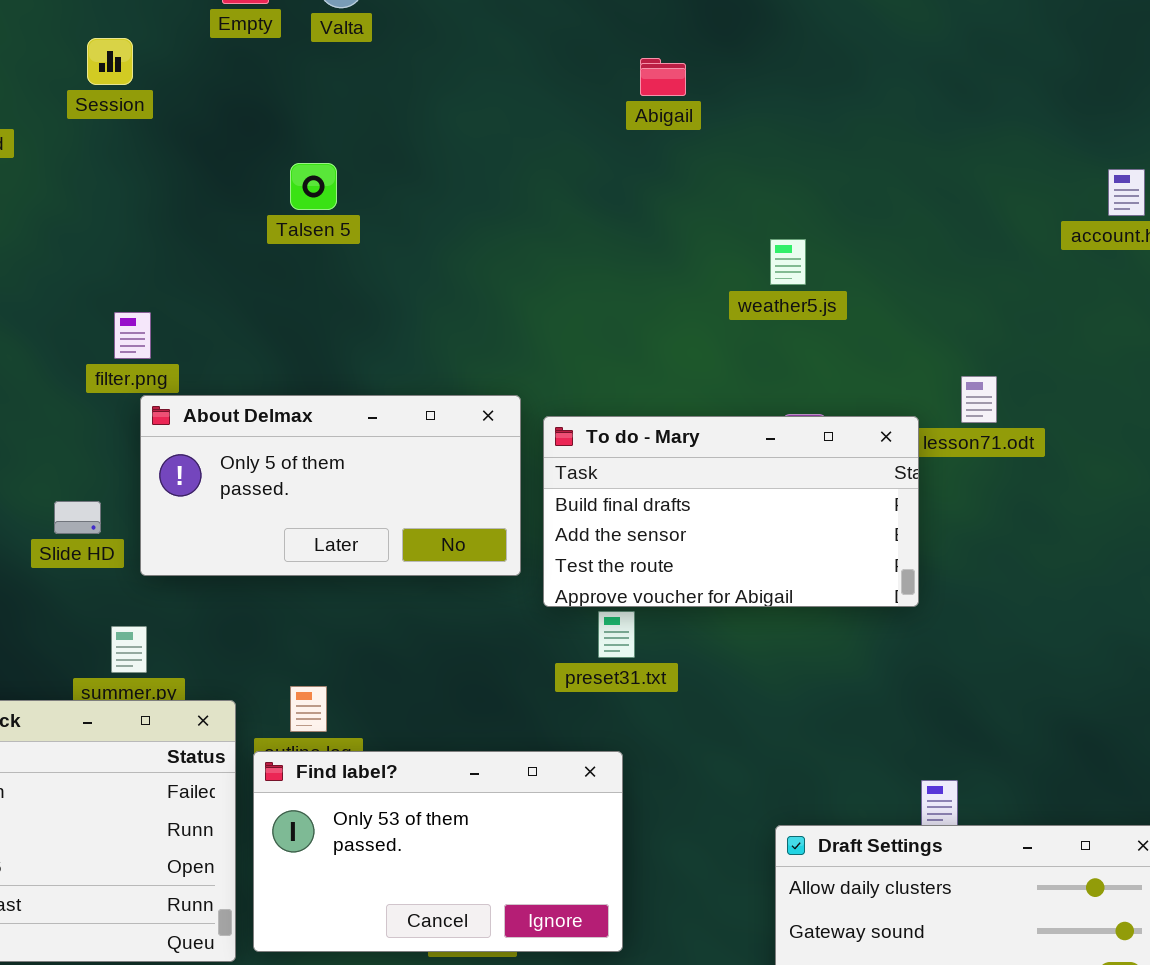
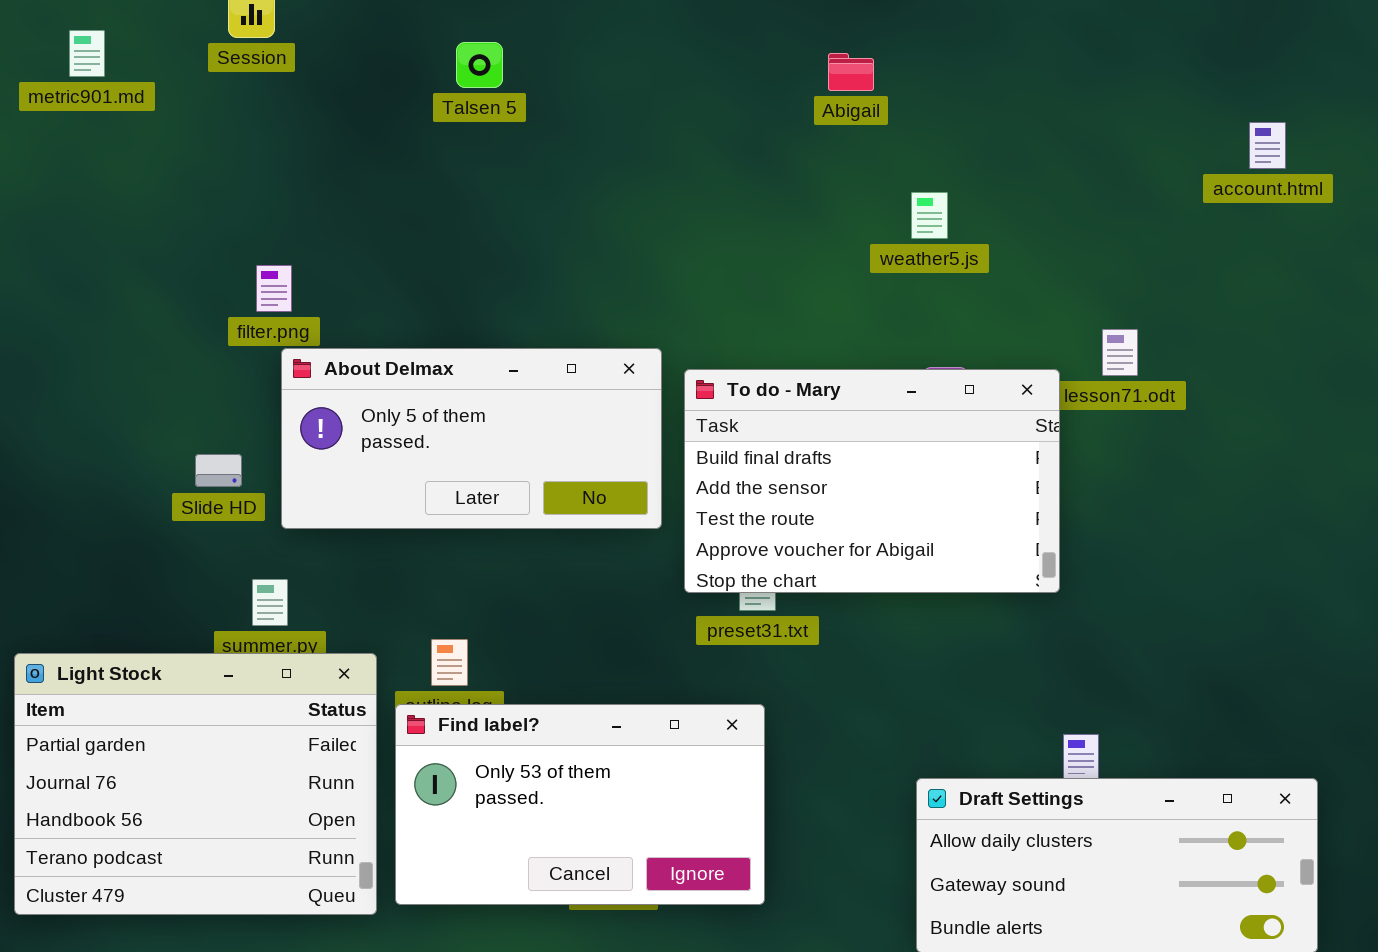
Abigail: [640,58,686,96] -> [828,53,874,91], moved
Talsen 5: [290,163,337,210] -> [456,42,503,88], moved
To do - Mary: [543,416,919,607] -> [684,369,1060,593], resized

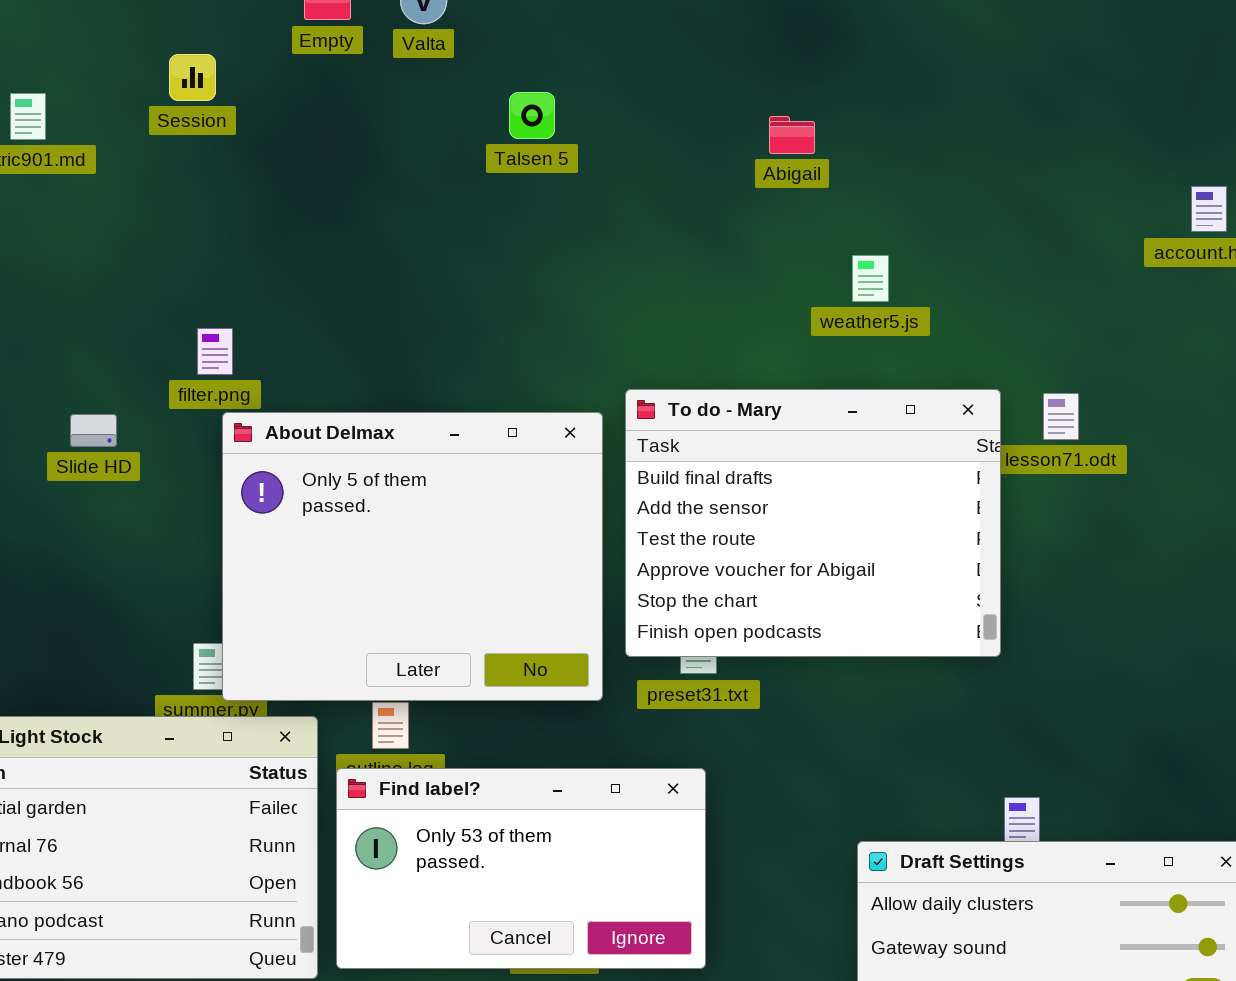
Talsen 5: [456,42,503,88] -> [509,92,555,139], moved
About Delmax: [281,348,662,529] -> [222,412,603,701], resized
To do - Mary: [684,369,1060,593] -> [625,389,1001,657], resized
Slide HD: [195,454,242,487] -> [70,414,117,447], moved

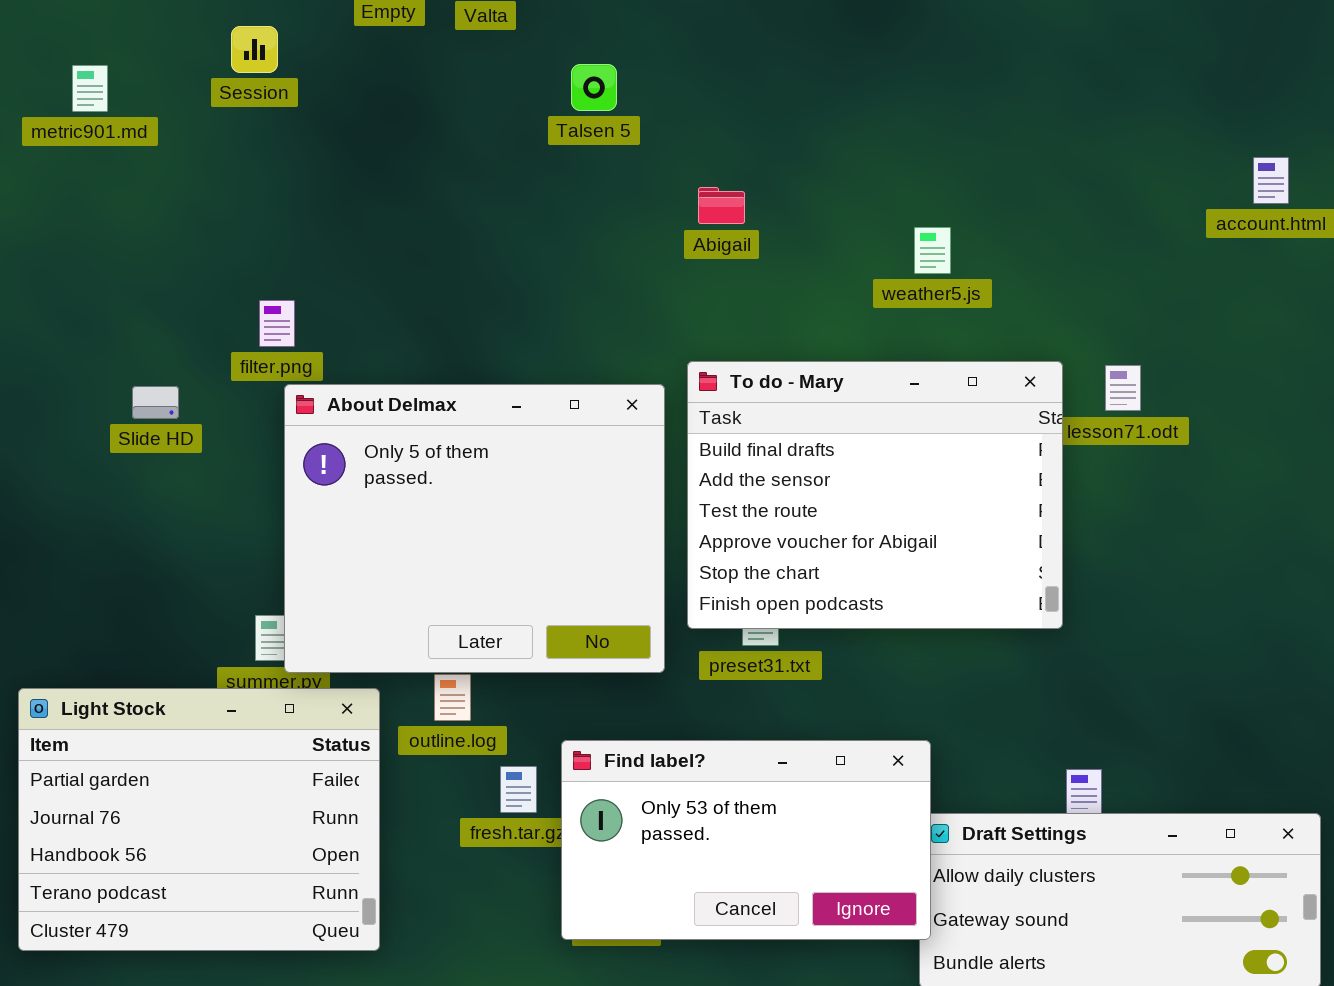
Abigail: [769,116,815,154] -> [698,187,745,224], moved
Find label?: [336,768,706,969] -> [561,740,931,940], moved

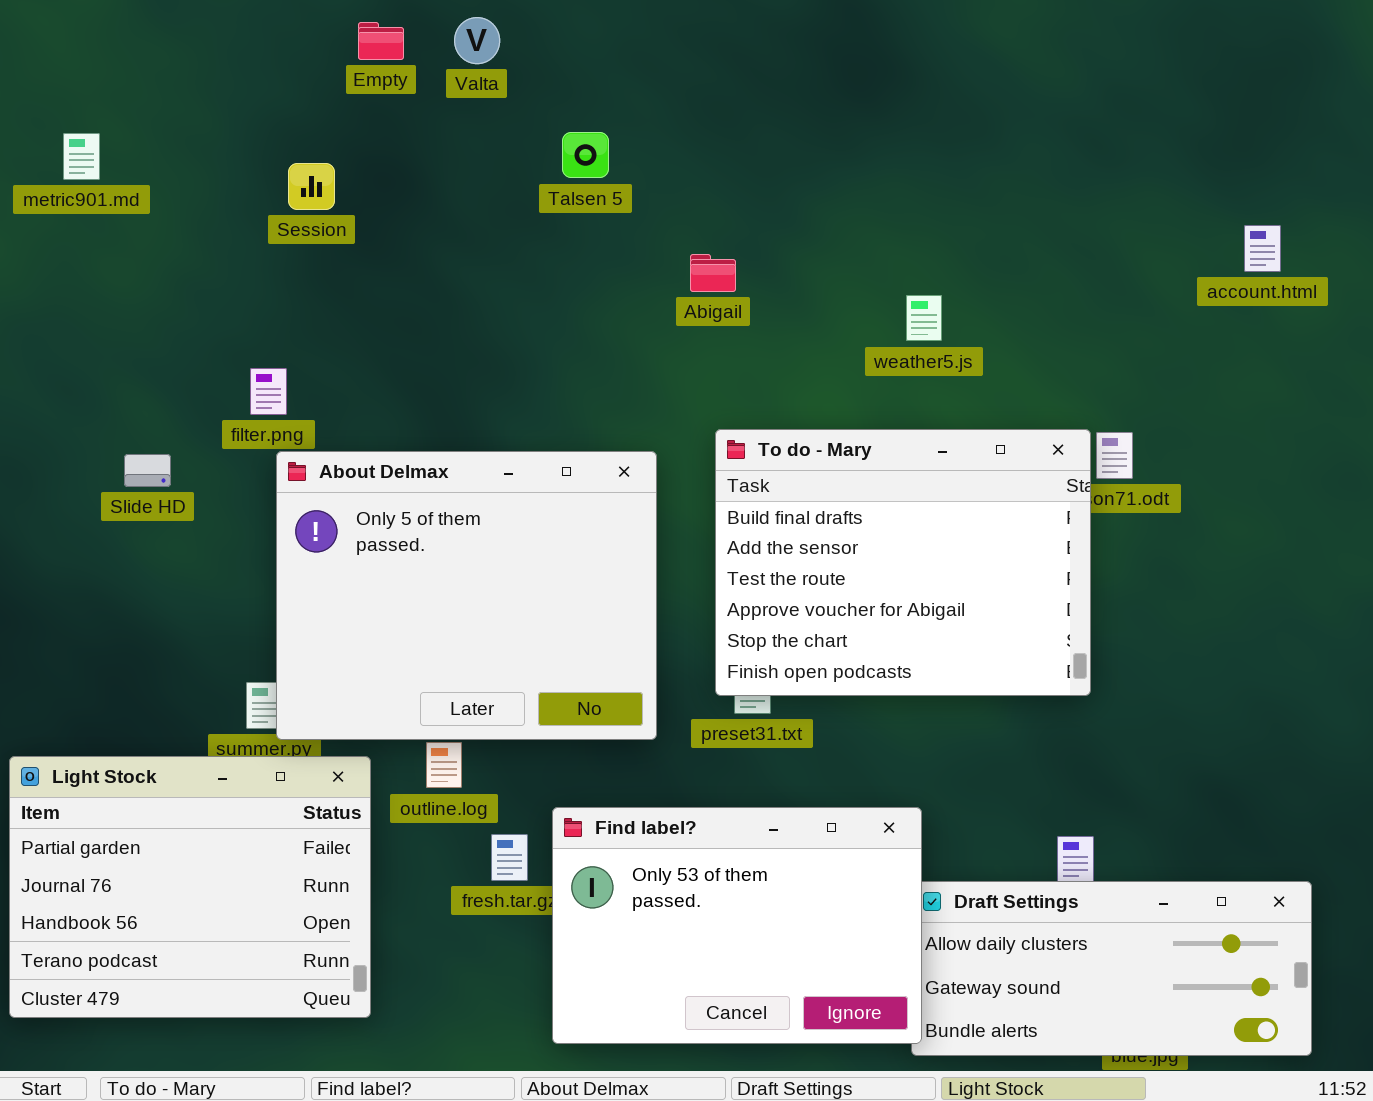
Session: [231,26,278,73] -> [288,163,335,210], moved
To do - Mary: [687,361,1063,629] -> [715,429,1091,696], moved
Find label?: [561,740,931,940] -> [552,807,922,1044], resized

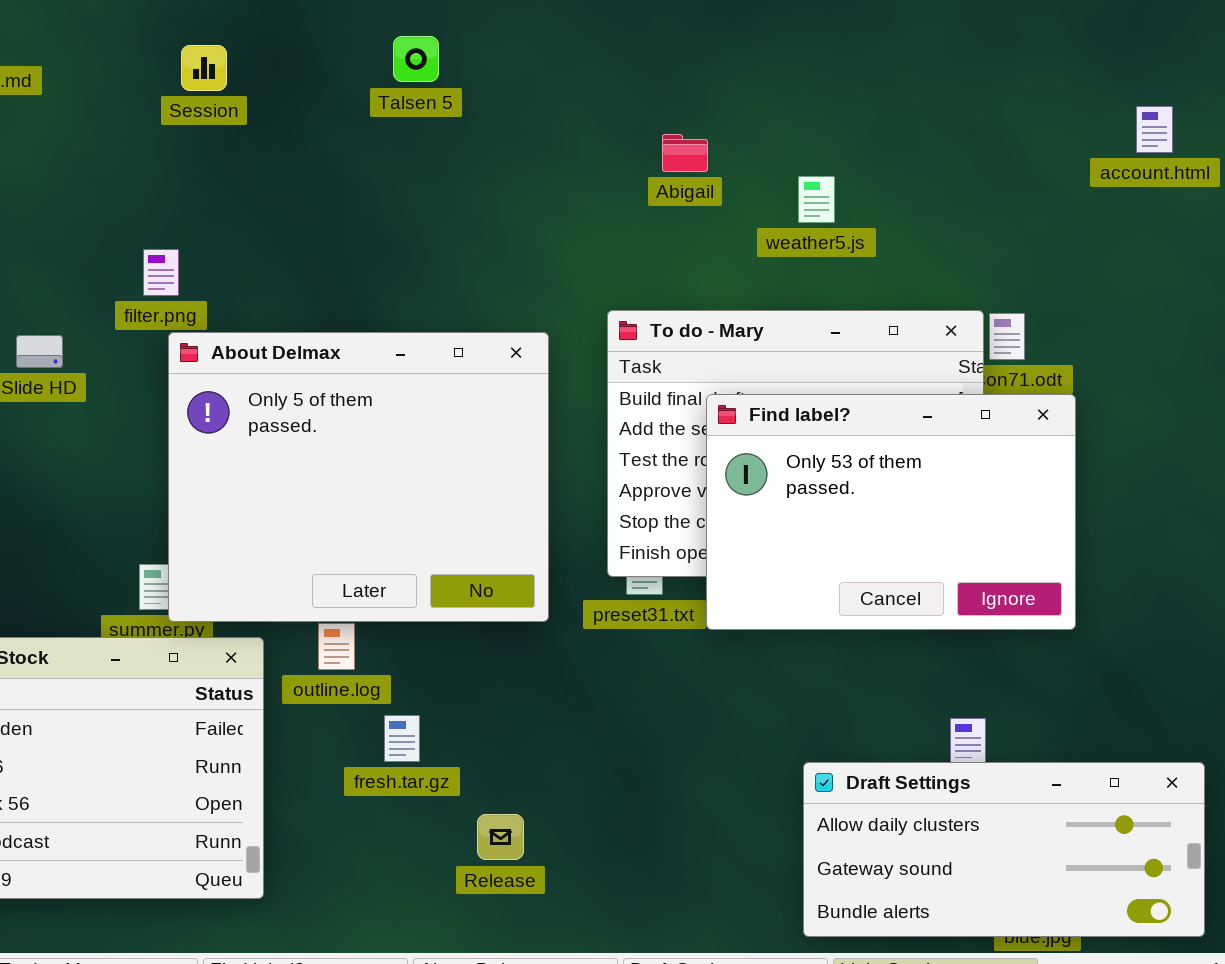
Talsen 5: [562,132,609,178] -> [393,36,439,82], moved
Abigail: [690,254,736,292] -> [662,134,708,172], moved
Find label?: [552,807,922,1044] -> [706,394,1076,630], moved

